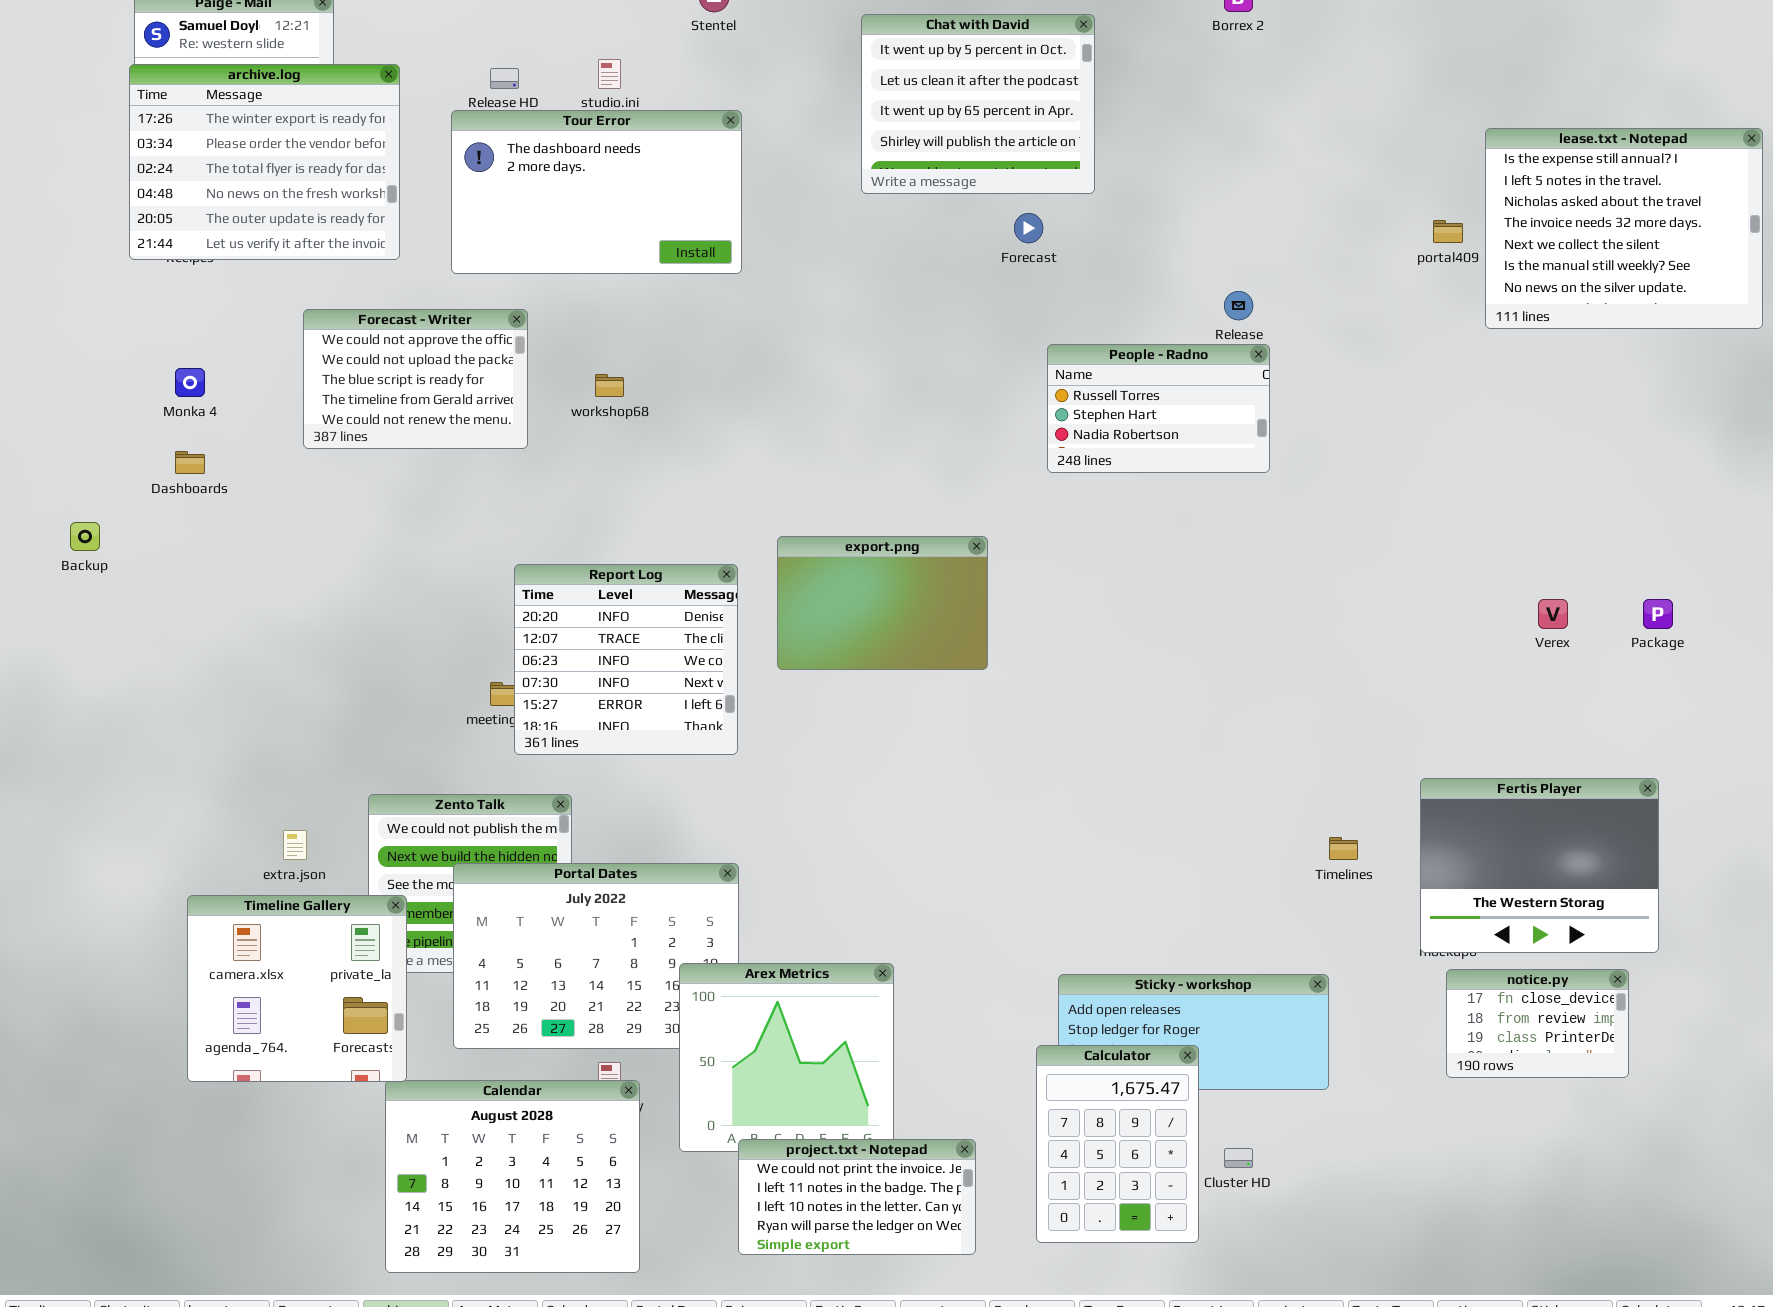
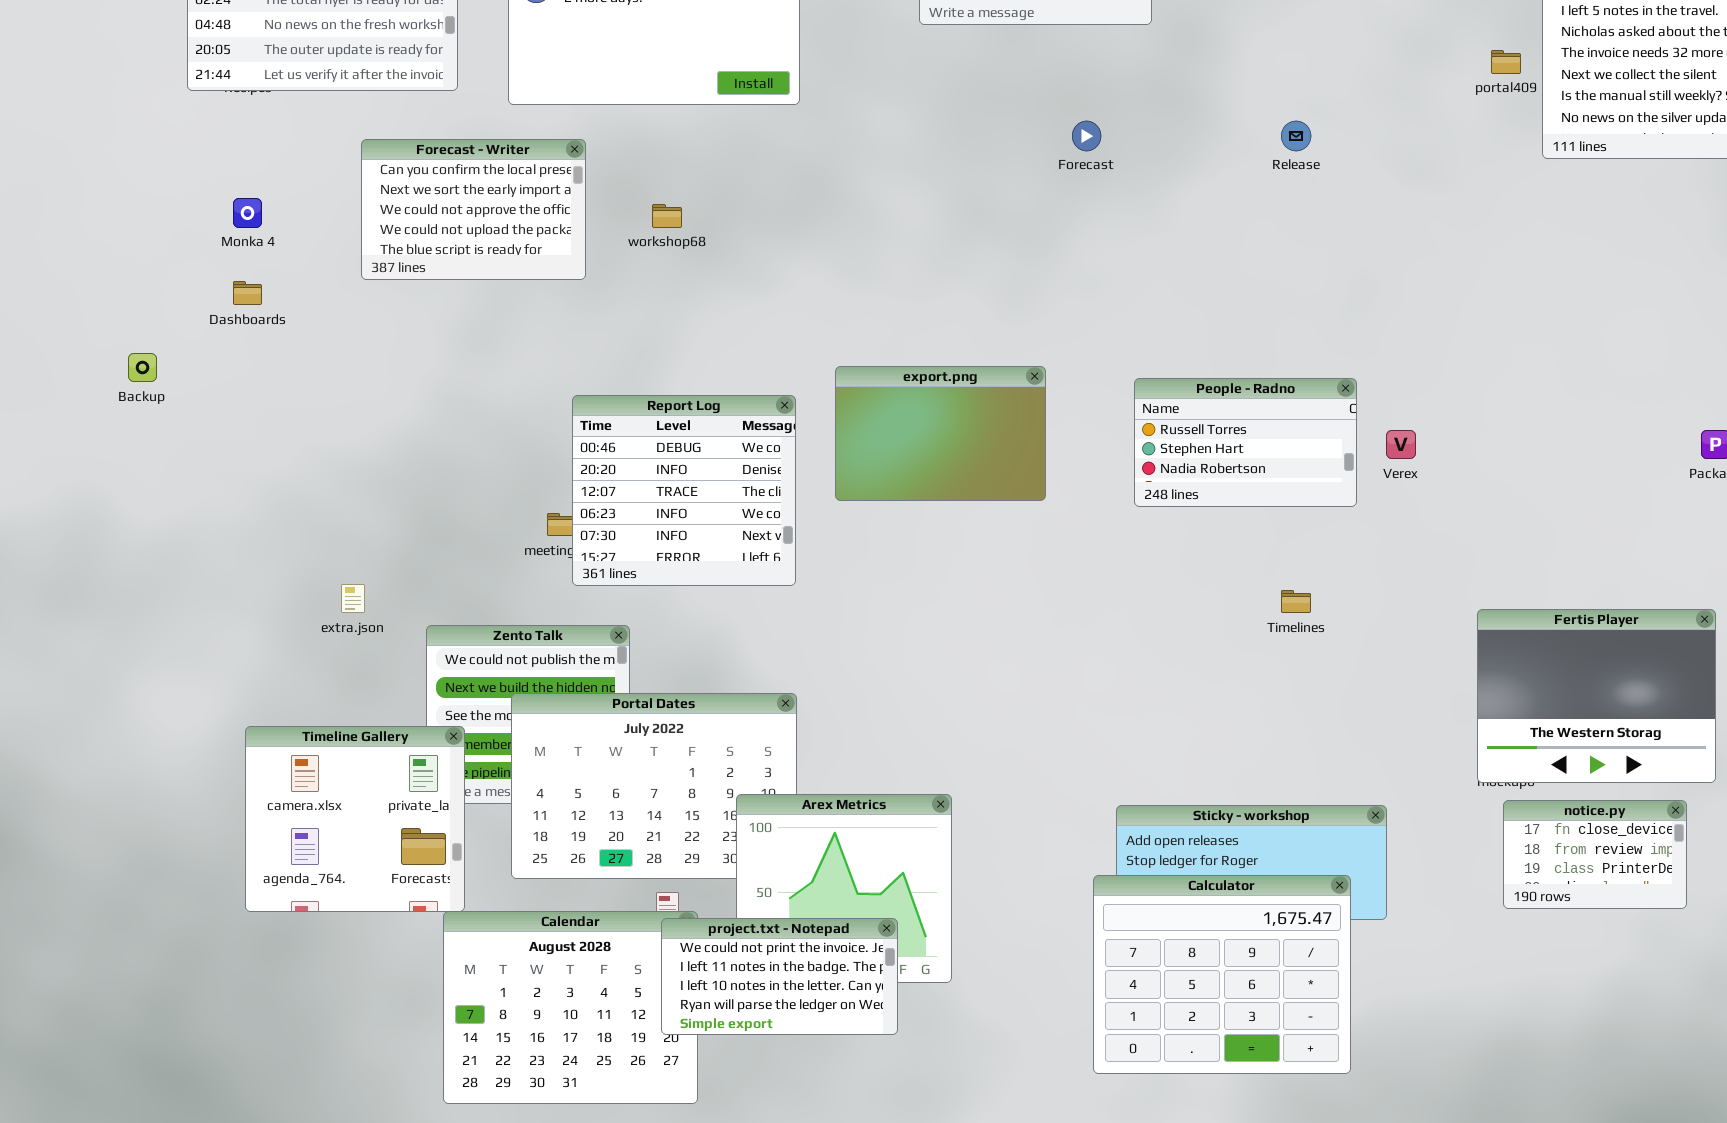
Forecast: [1014,213,1043,243] -> [1072,121,1101,151], moved
Forecast - Writer: [303,309,528,449] -> [361,139,586,280], scrolled up 2 rows
People - Radno: [1047,344,1270,473] -> [1134,378,1357,507], moved
Report Log: [514,564,738,755] -> [572,395,796,586], scrolled up 1 row
Verex: [1538,599,1568,629] -> [1386,430,1416,459], moved
extra.json: [283,830,307,860] -> [341,584,365,613], moved
Timelines: [1329,837,1358,860] -> [1281,590,1311,613], moved
Calculator: [1036,1045,1199,1243] -> [1093,875,1351,1074], resized
project.txt - Notepad: [738,1139,976,1255] -> [661,918,898,1035], moved

